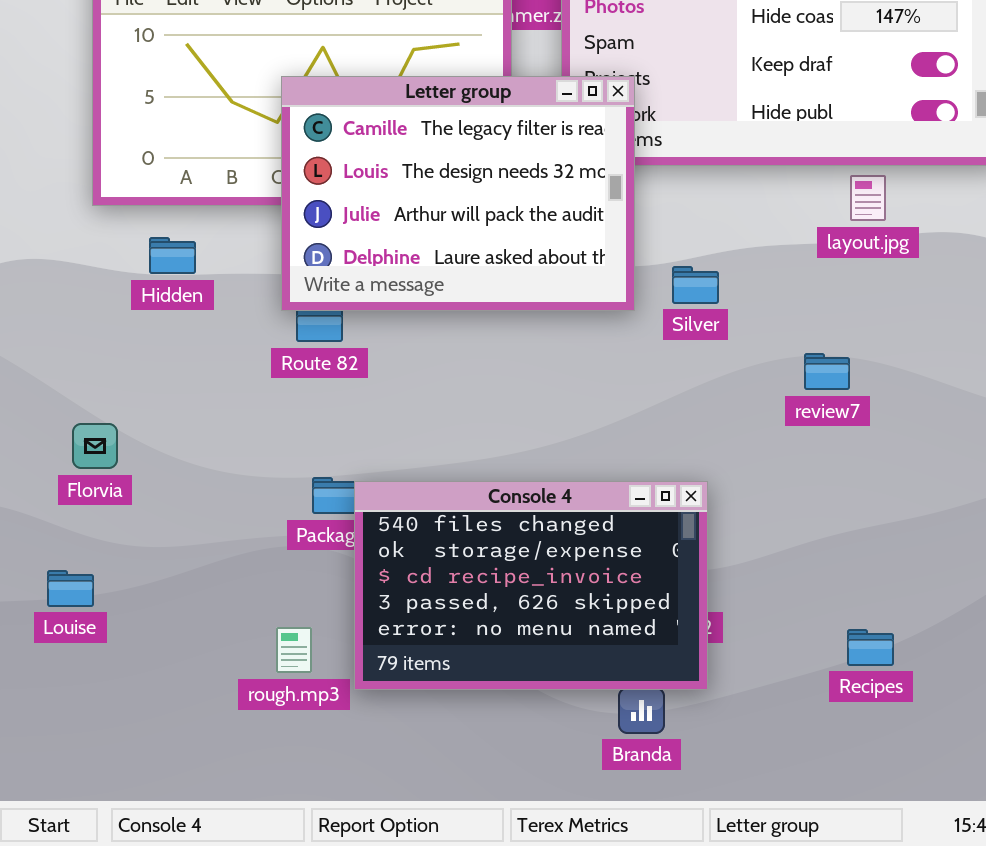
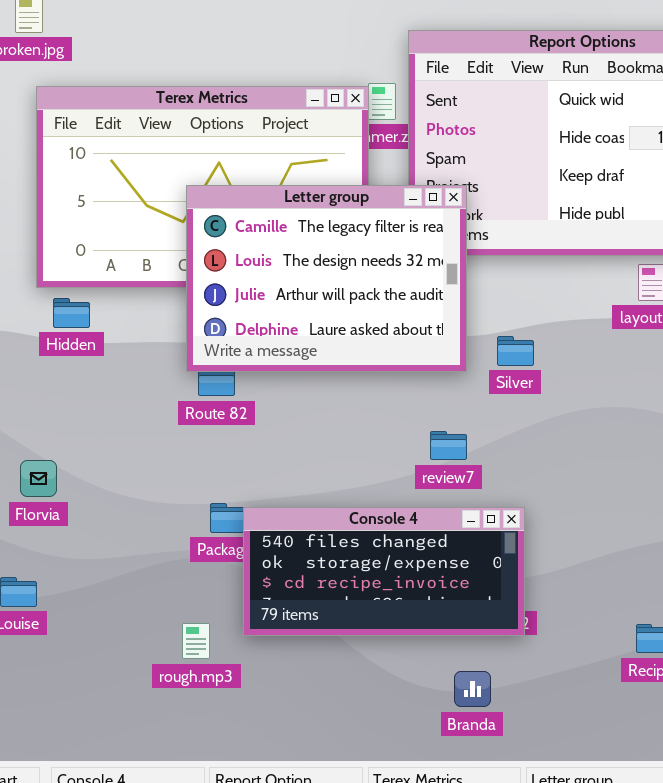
Hidden: [149,237,196,274] -> [53,298,90,328], moved
review7: [804,353,850,390] -> [430,431,467,460], moved
Console 4: [354,481,708,690] -> [243,507,525,636], resized

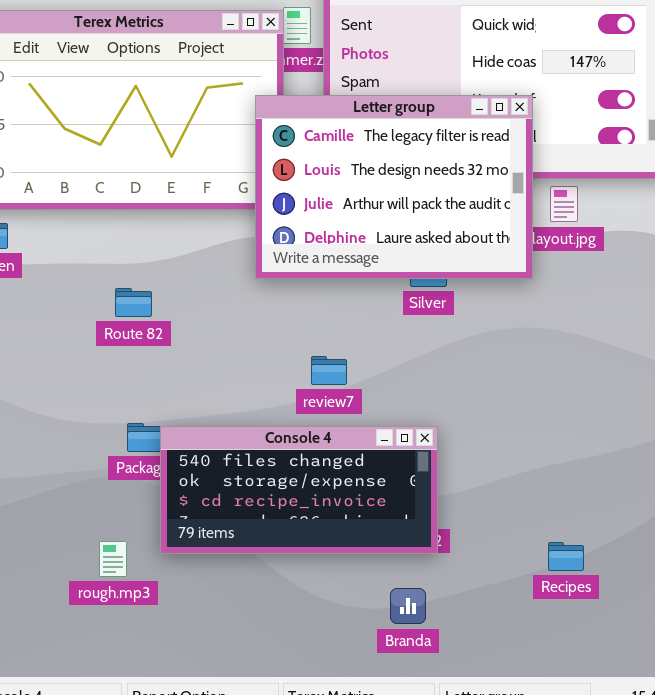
Letter group: [186,185,467,372] -> [255,95,533,279], moved
review7: [430,431,467,460] -> [311,356,347,385], moved
Branda: [454,671,491,707] -> [390,588,426,624], moved

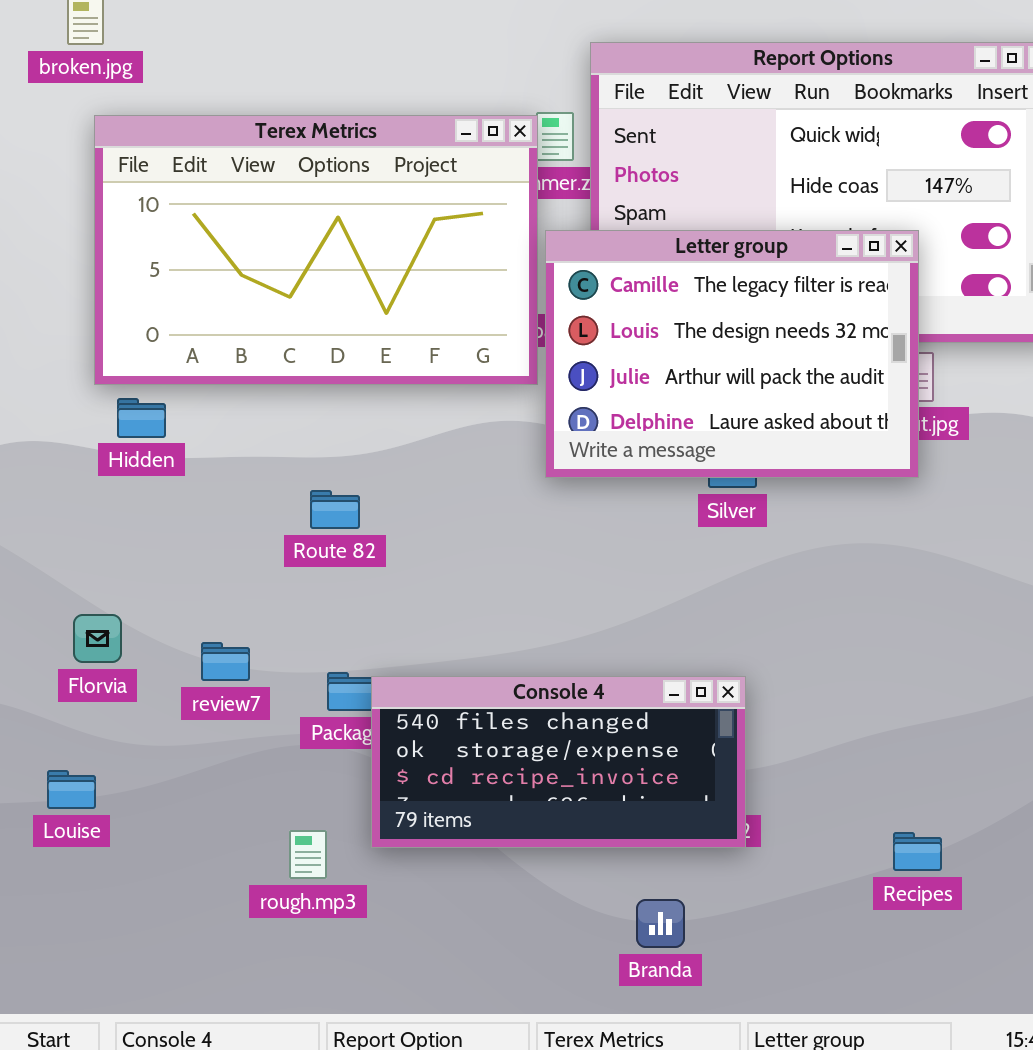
Letter group: [255,95,533,279] -> [545,230,919,478], moved
review7: [311,356,347,385] -> [201,642,250,681], moved
Branda: [390,588,426,624] -> [636,899,685,948], moved

